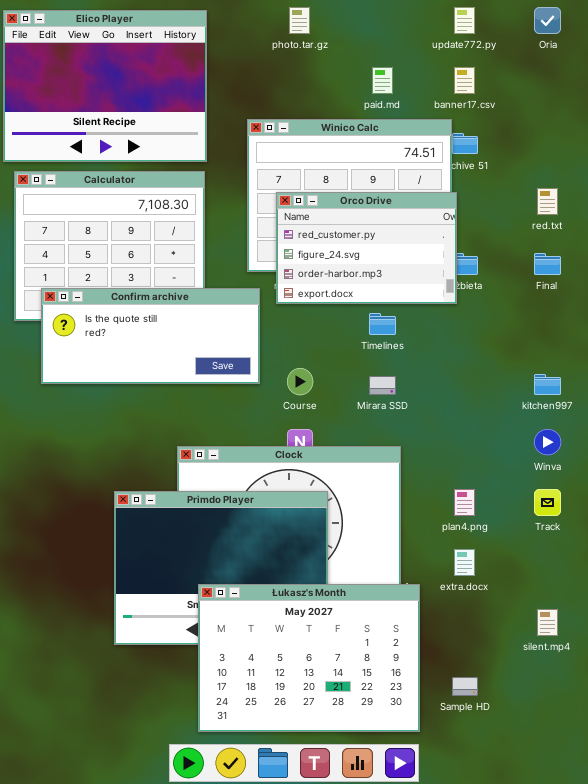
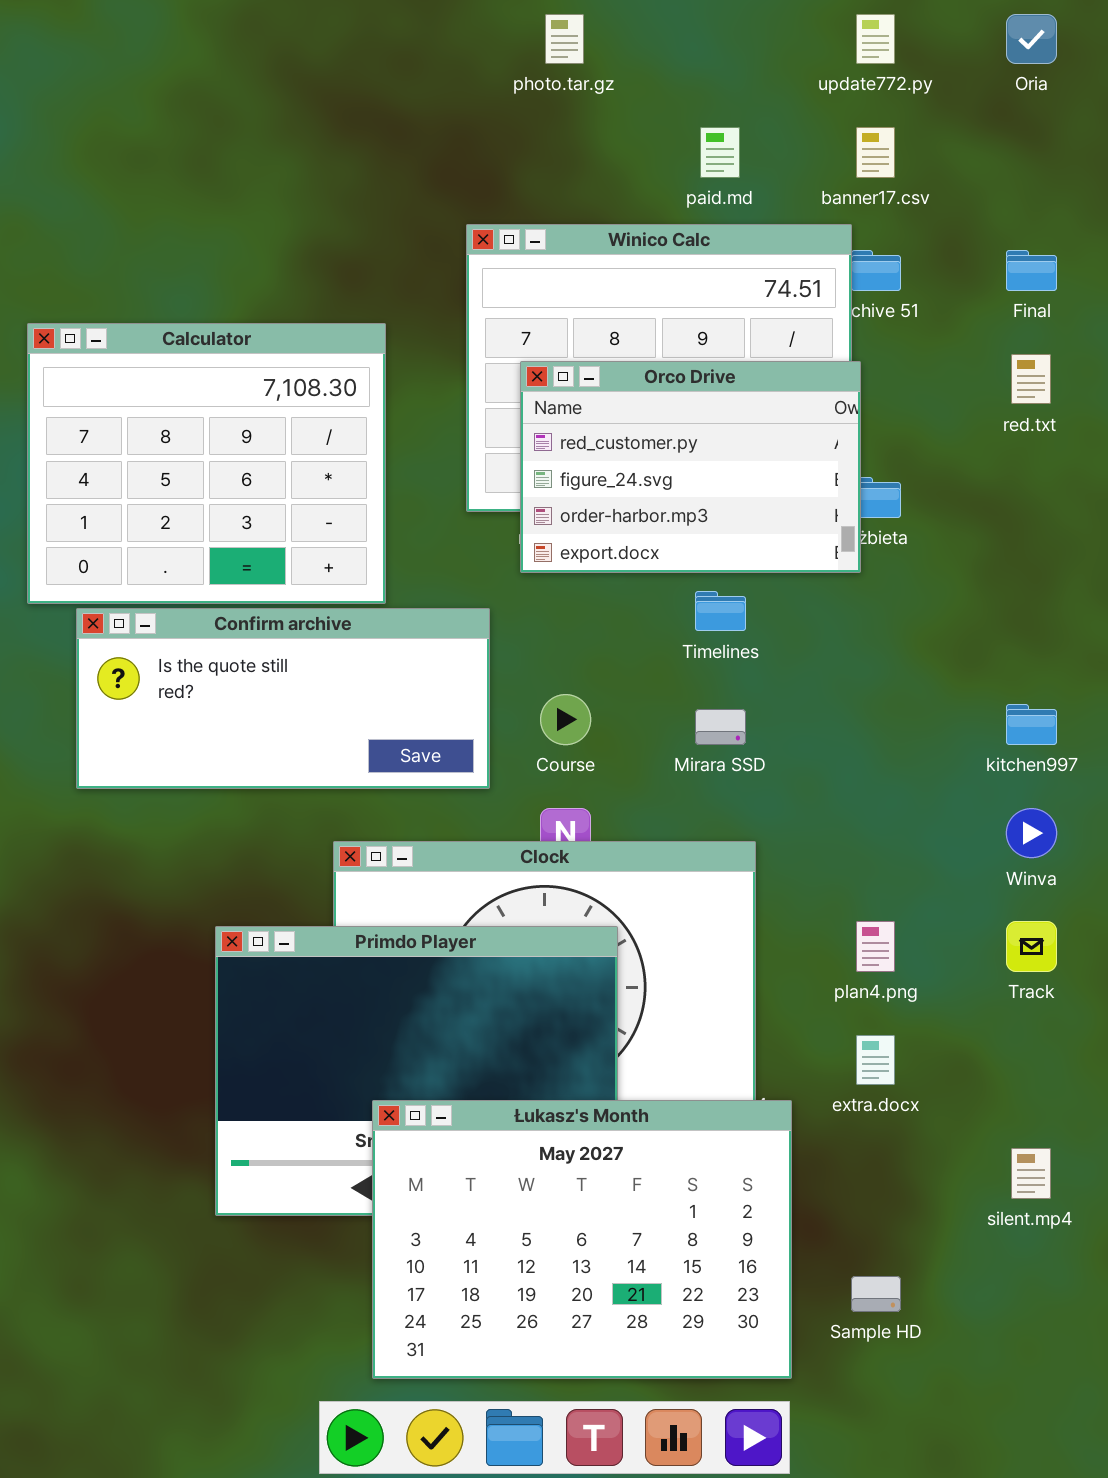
Elico Player: [3,10,207,162] -> none, closed
Final: [534,253,561,275] -> [1006,250,1057,291], moved
Confirm archive: [41,288,260,384] -> [76,608,490,789], moved

